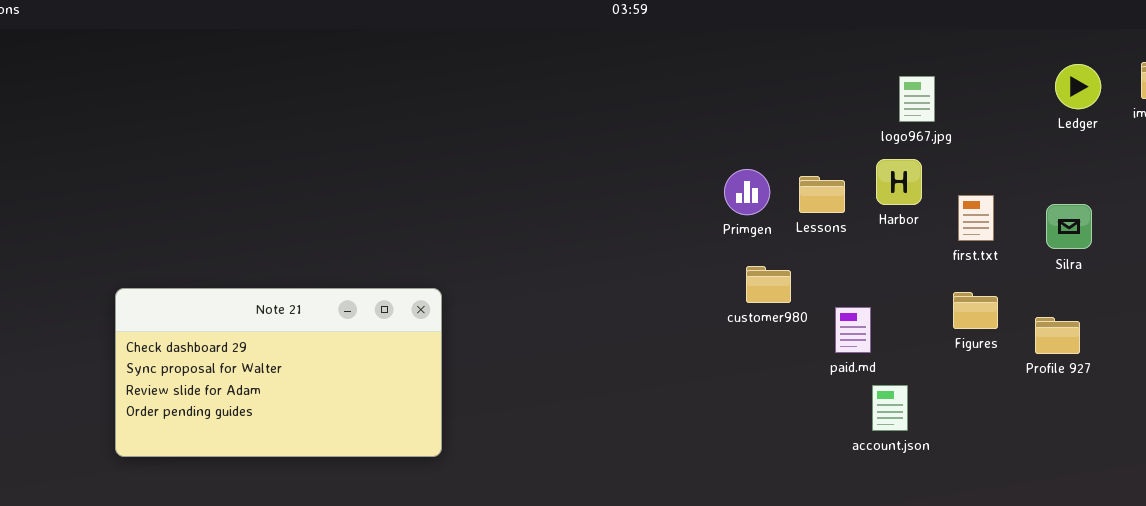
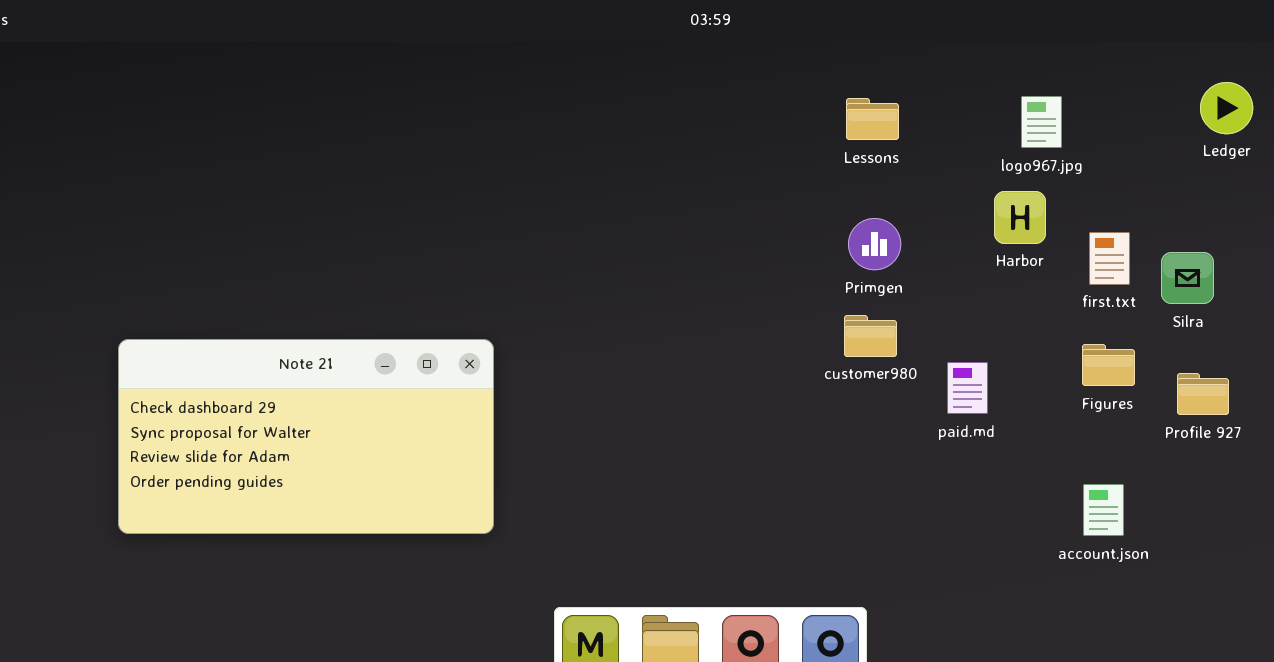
Primgen: [724,169,770,215] -> [848,218,901,270], moved
Lessons: [799,176,845,213] -> [846,98,899,140], moved
Silra: [1046,204,1092,249] -> [1161,252,1214,304], moved
account.json: [872,385,908,431] -> [1083,484,1124,536], moved

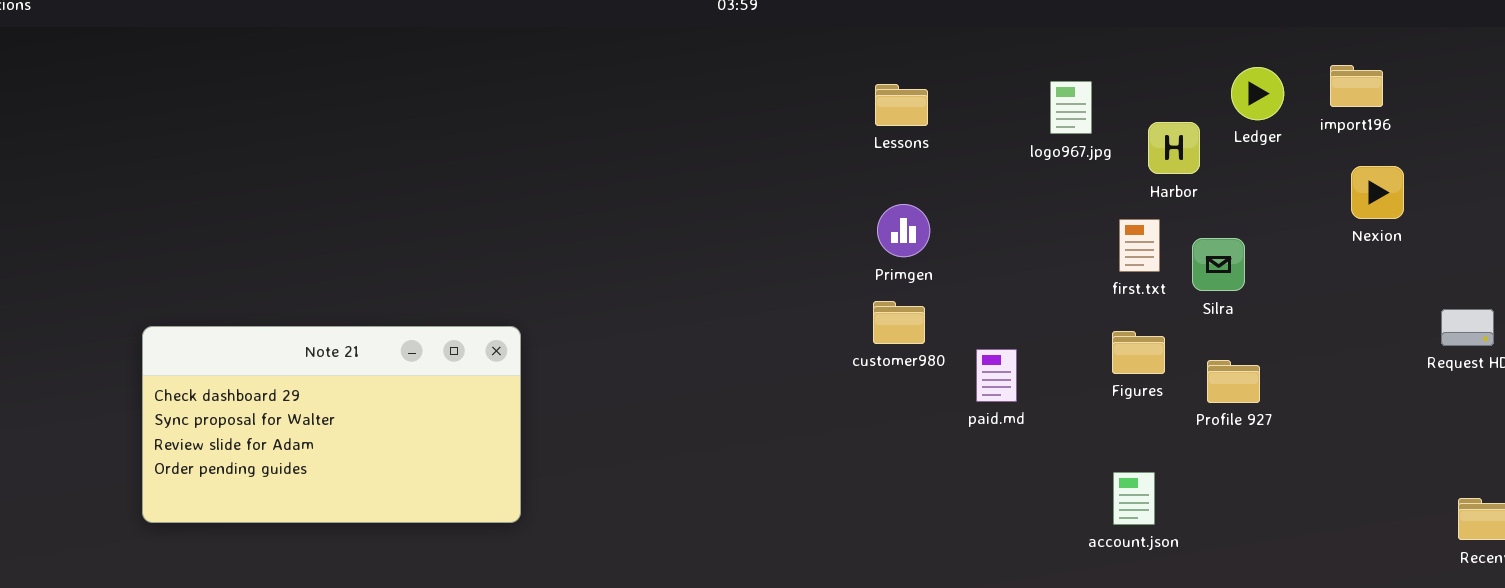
Harbor: [994,191,1046,244] -> [1148,122,1200,174], moved

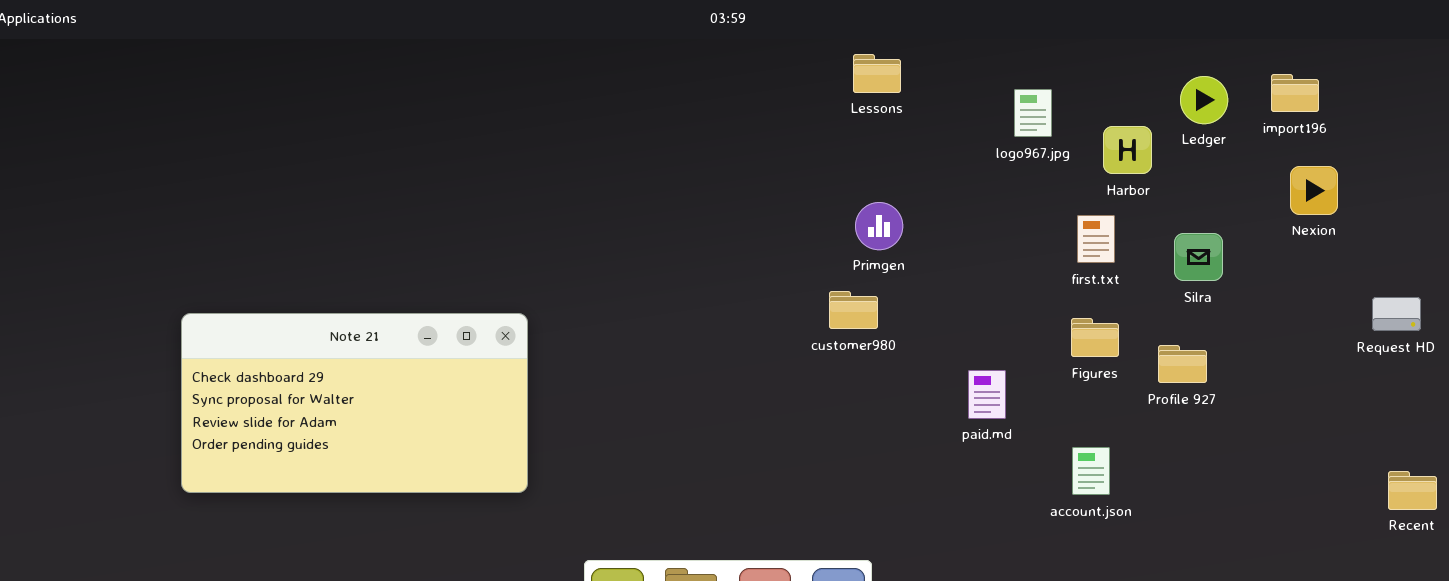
Lessons: [875,84,928,126] -> [853,54,901,93], moved
Silra: [1192,238,1245,291] -> [1174,233,1223,281], moved
customer980: [873,301,925,344] -> [829,291,878,329], moved
paid.md: [976,349,1017,402] -> [968,370,1006,419], moved

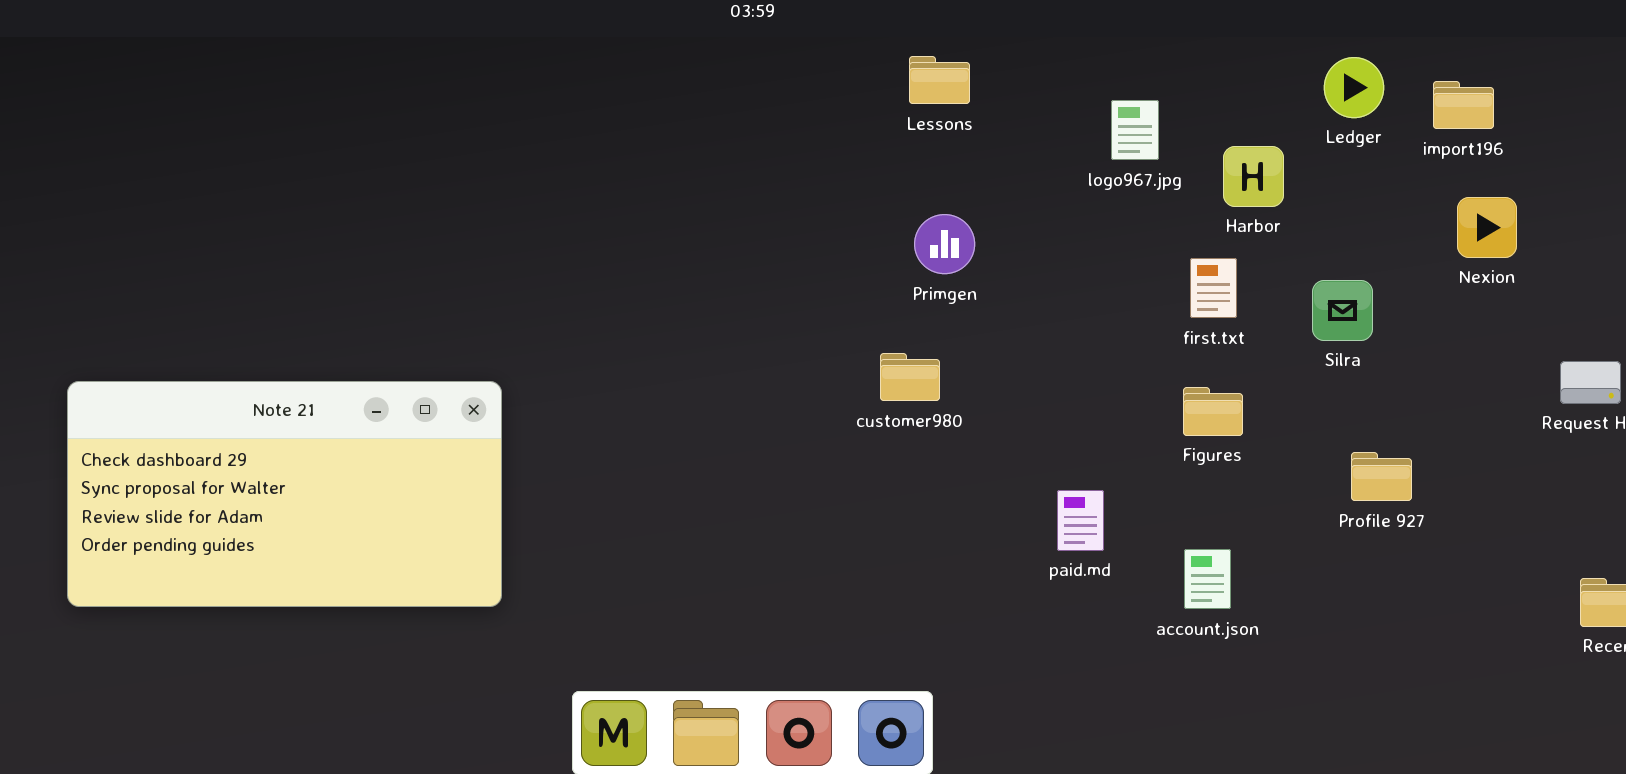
Ledger: [1180,76,1228,124] -> [1324,57,1384,118], moved
Primgen: [855,202,903,250] -> [914,214,975,274], moved
Profile 927: [1158,345,1207,383] -> [1351,452,1412,501], moved
paid.md: [968,370,1006,419] -> [1057,490,1104,551], moved

